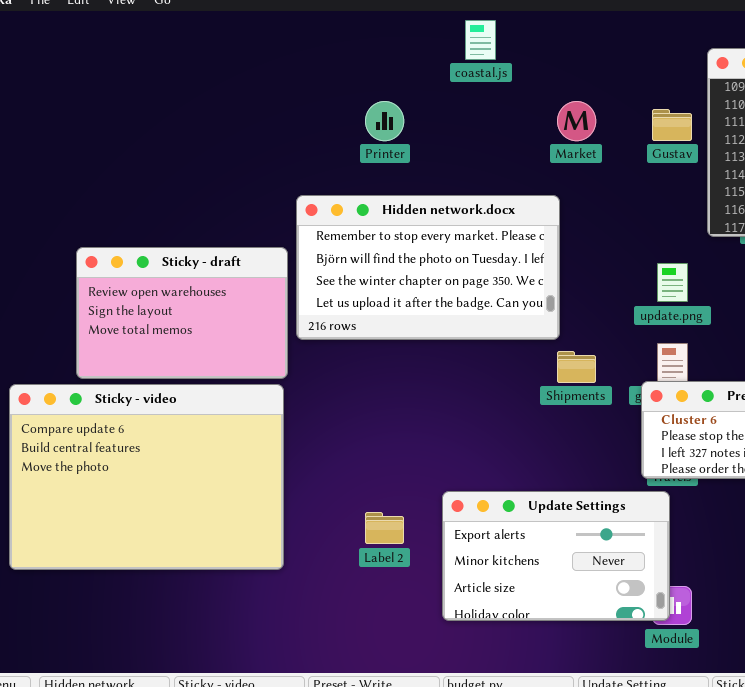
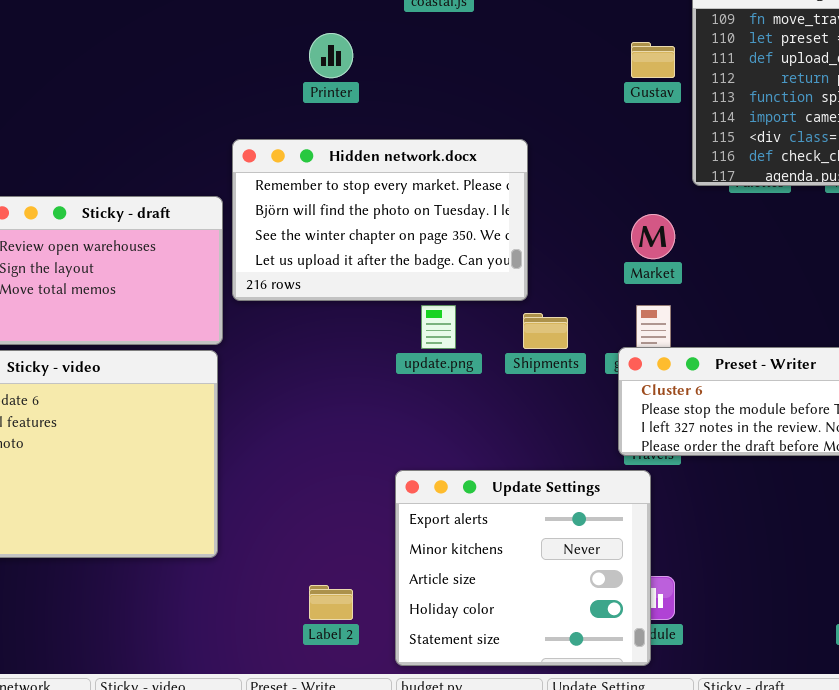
Market: [557,101,596,141] -> [631,214,675,259], moved
update.png: [657,263,688,302] -> [421,305,456,349], moved
Update Settings: [442,491,670,621] -> [395,470,651,666], resized
Label 2: [365,512,404,544] -> [309,585,353,620], moved

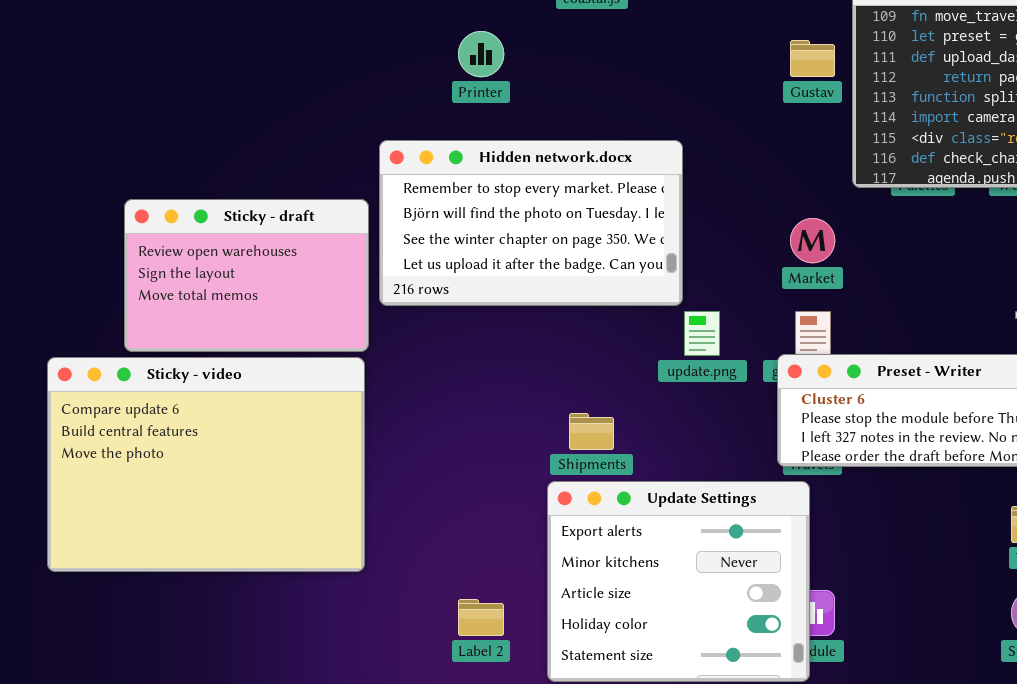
update.png: [421,305,456,349] -> [684,311,720,356], moved
Shipments: [523,313,568,349] -> [569,413,614,450], moved

